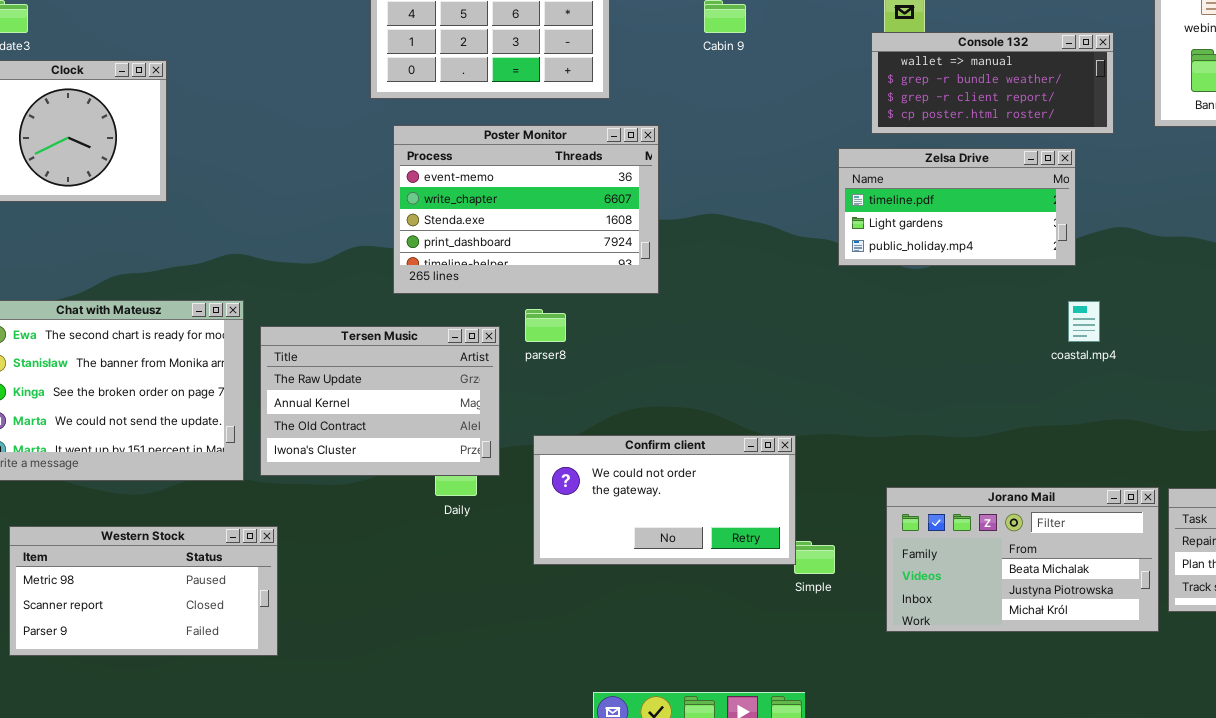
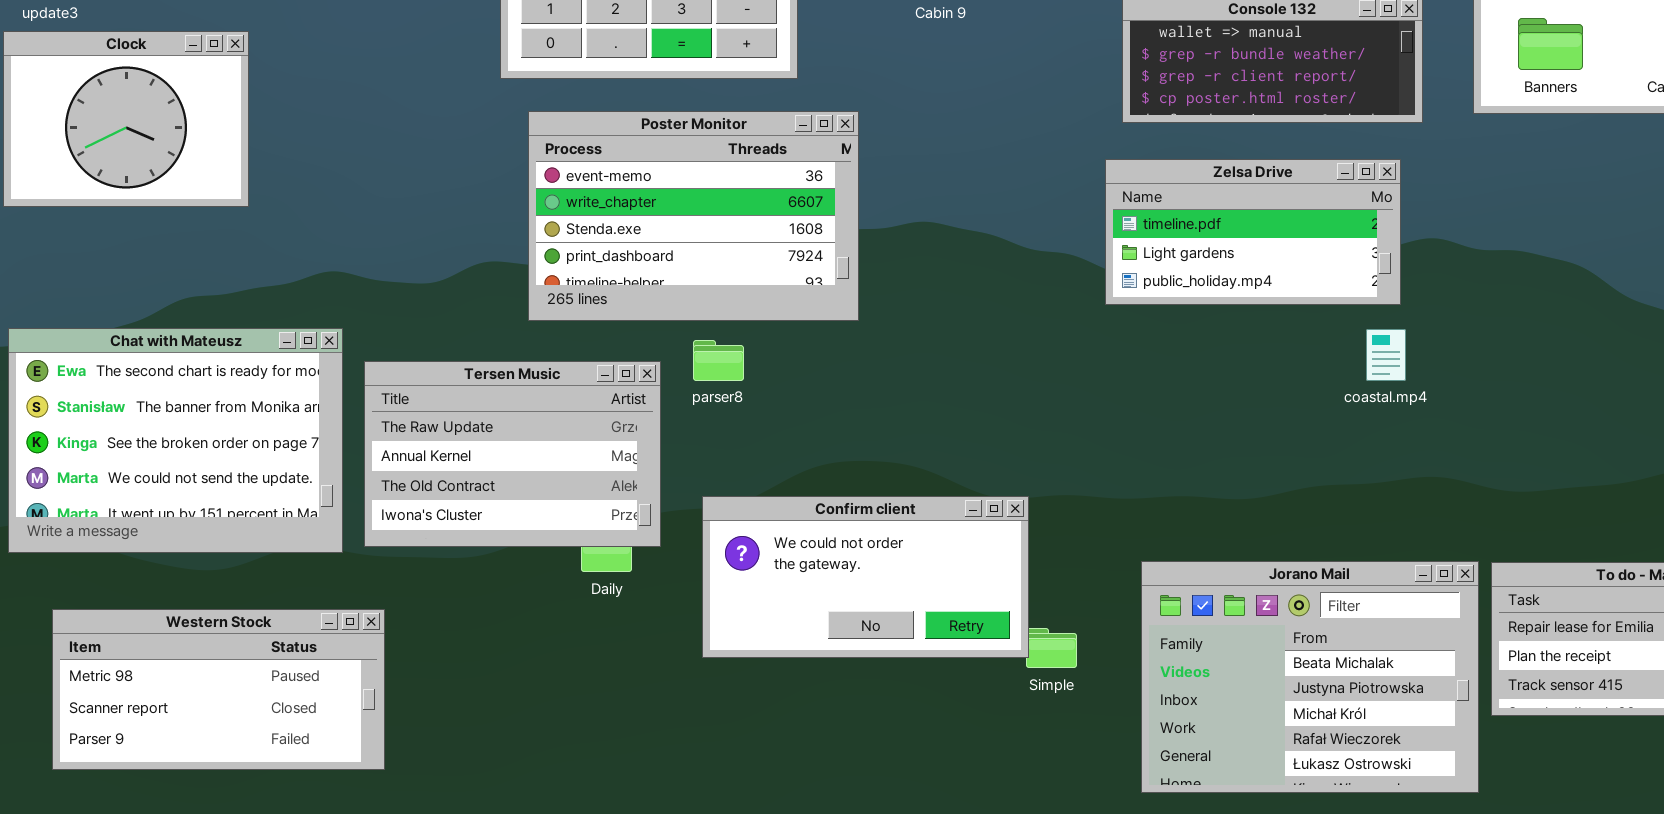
Zelsa Drive: [838,148,1076,266] -> [1105,159,1401,305], moved
Jorano Mail: [886,487,1159,632] -> [1141,561,1479,793], resized

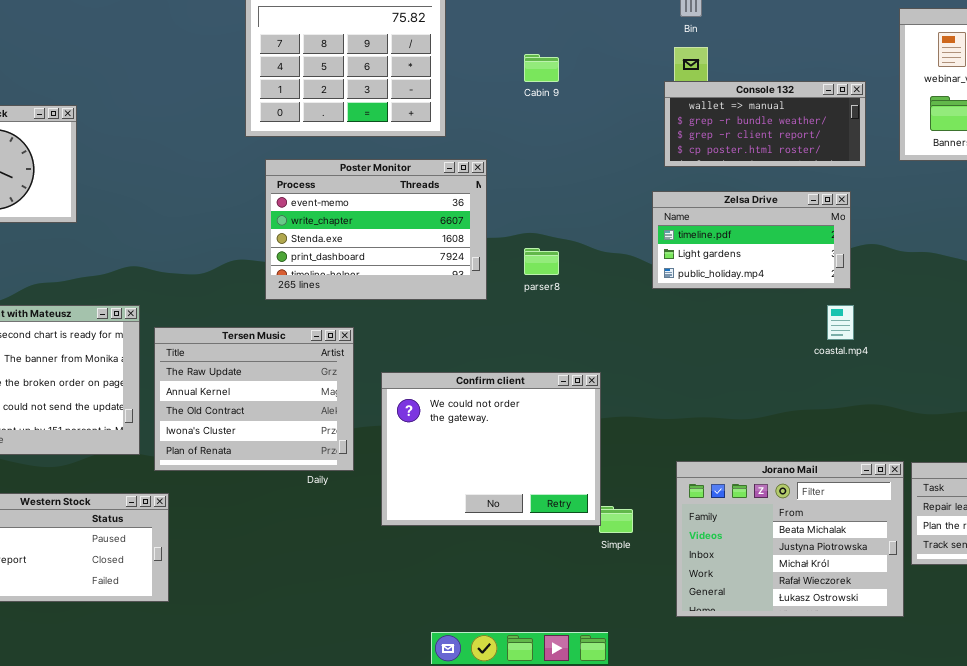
parser8: [693,340,744,381] -> [524,248,559,275], moved
Tersen Music: [364,361,661,547] -> [154,327,354,471], resized
Confirm client: [702,496,1029,658] -> [381,372,601,526], resized

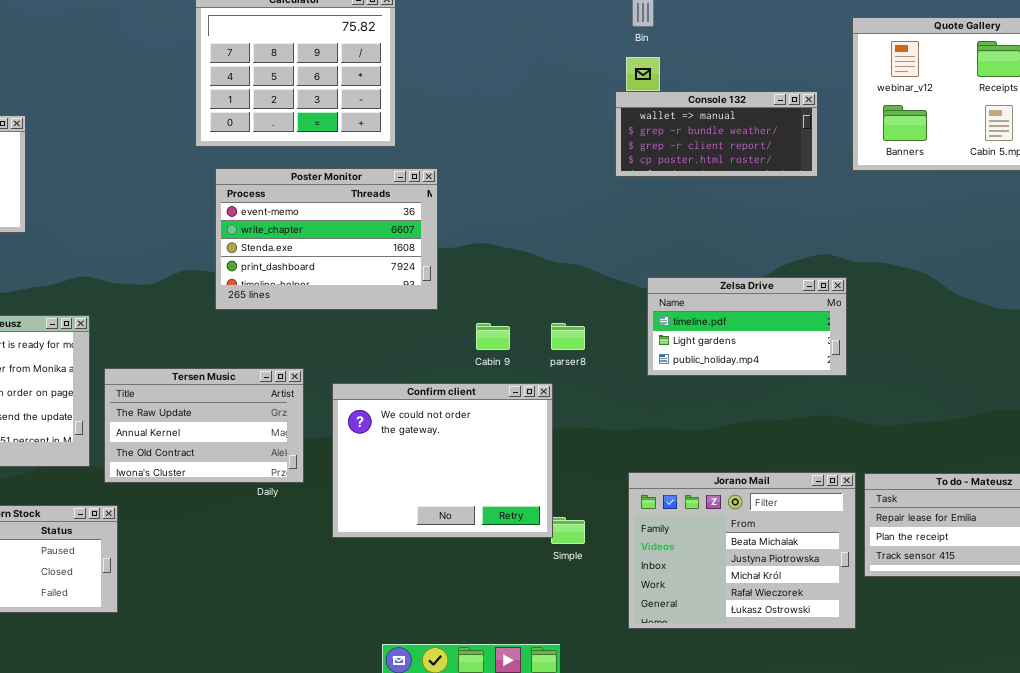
Cabin 9: [524,54,559,82] -> [476,323,510,350], moved
Zelsa Drive: [652,191,851,289] -> [647,277,847,376], moved
parser8: [524,248,559,275] -> [551,323,585,350], moved
Tersen Music: [154,327,354,471] -> [104,368,304,483], resized

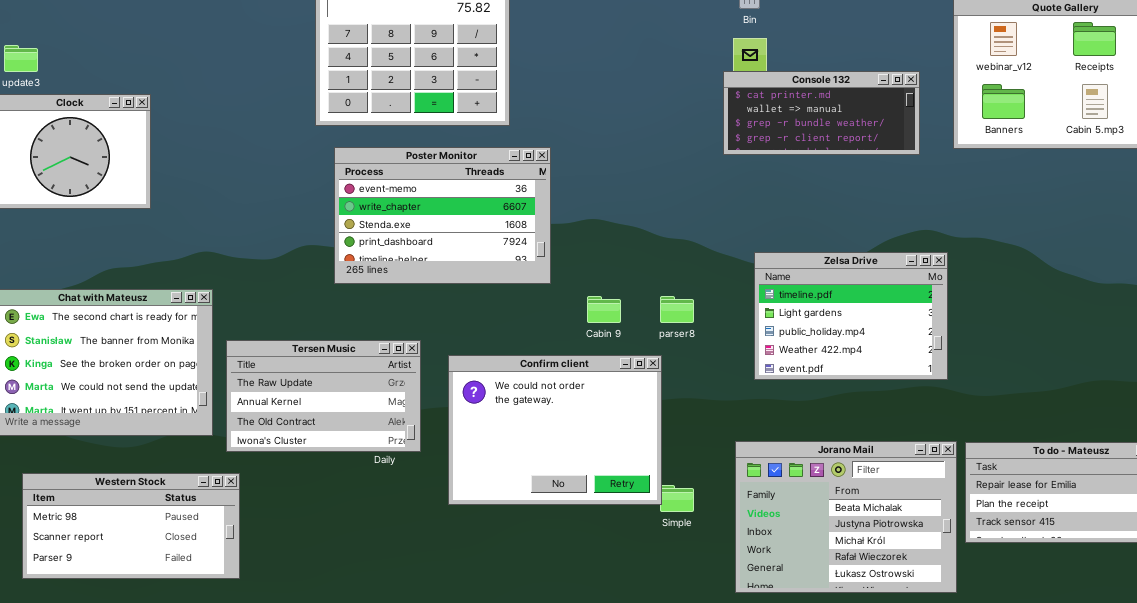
Console 132: [615,91,818,177] -> [723,71,920,155], scrolled up 1 row
Zelsa Drive: [647,277,847,376] -> [754,252,948,380], resized

